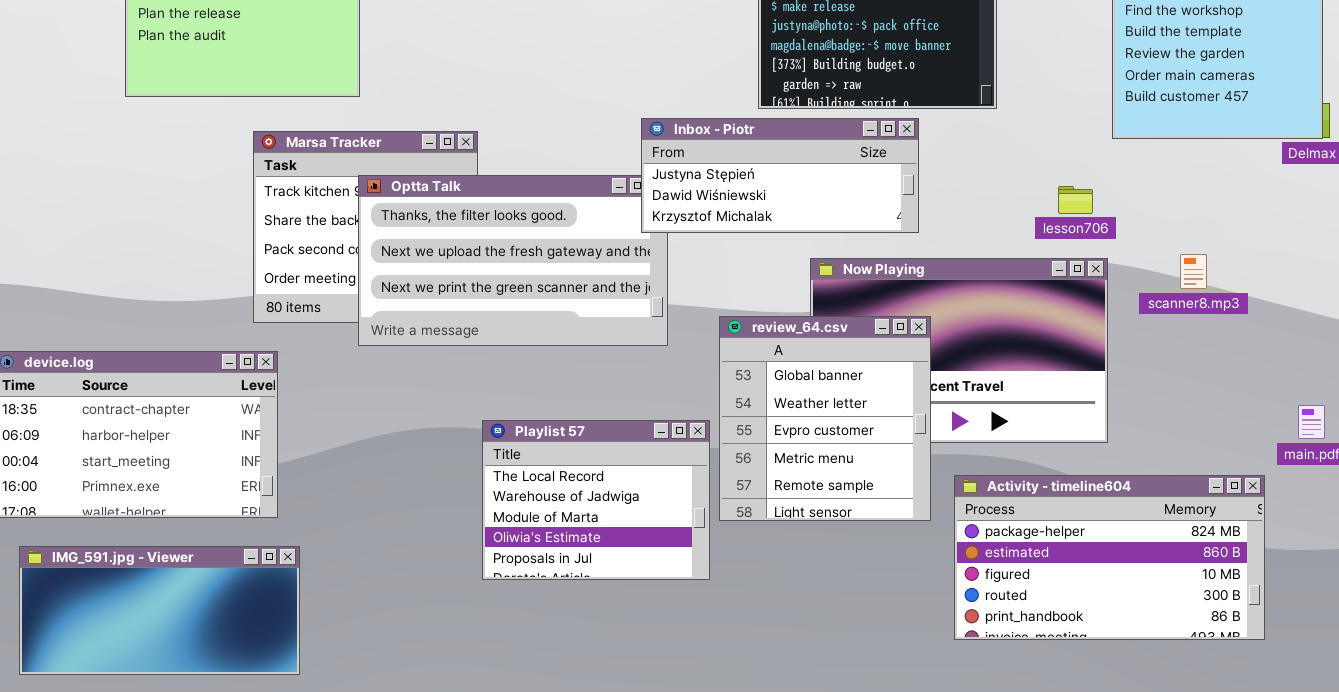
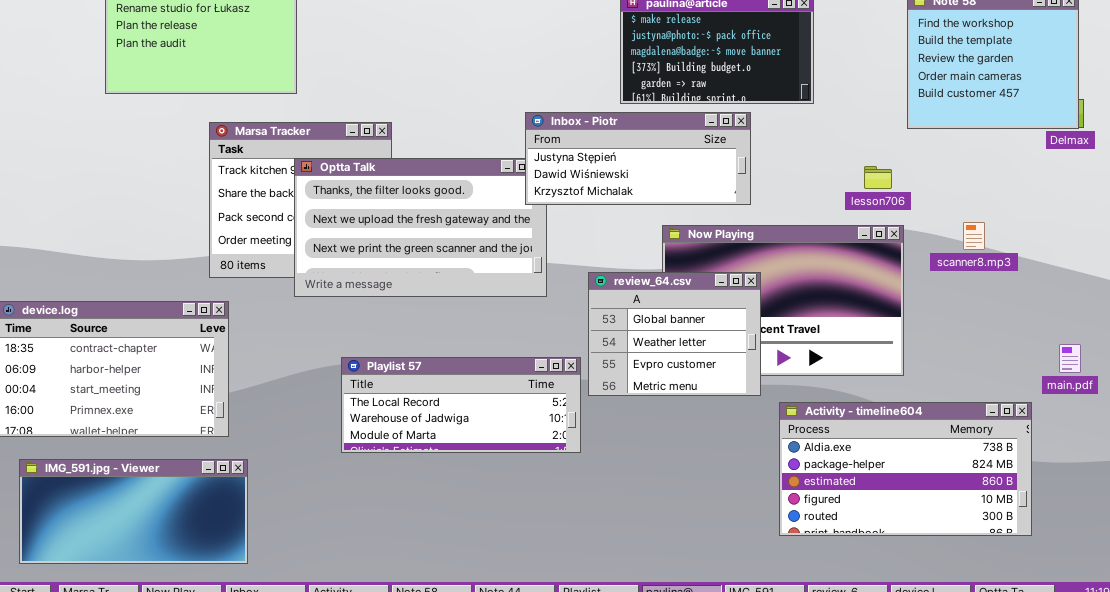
review_64.csv: [719,316,931,521] -> [588,272,761,396], resized
Playlist 57: [482,420,710,580] -> [341,357,581,453], resized
Activity - timeline604: [954,475,1265,640] -> [779,402,1032,536], scrolled up 1 row

